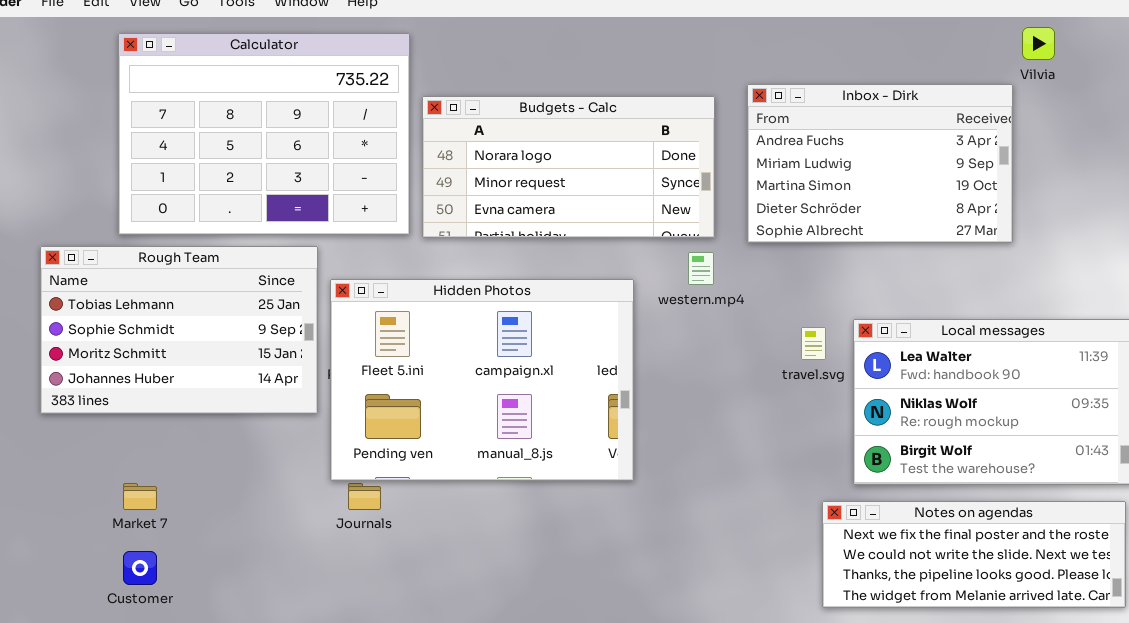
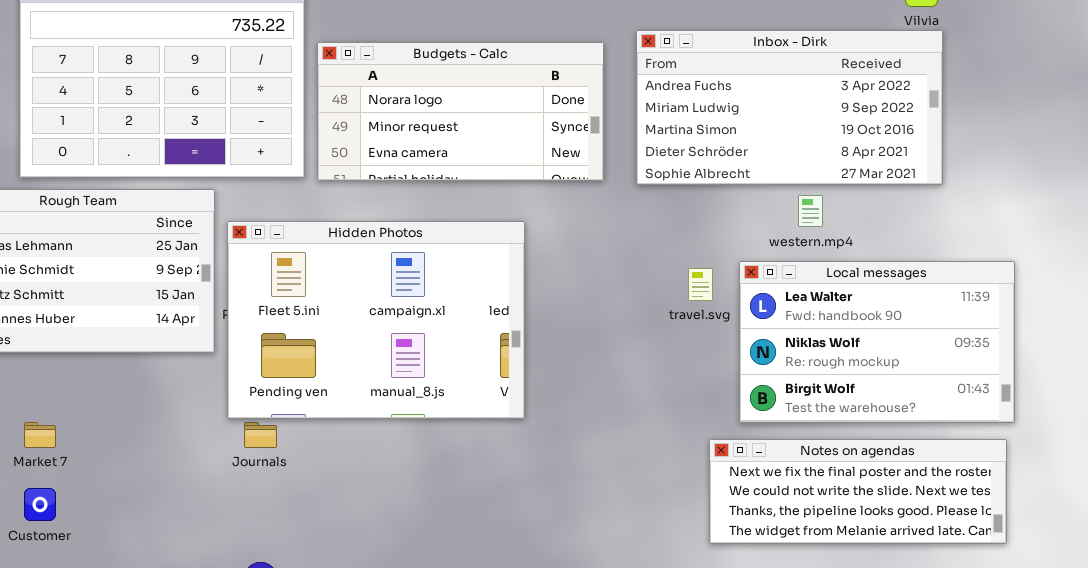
Inbox - Dirk: [747,84,1013,243] -> [636,30,943,185], resized
western.mp4: [688,252,714,285] -> [798,195,823,227], moved

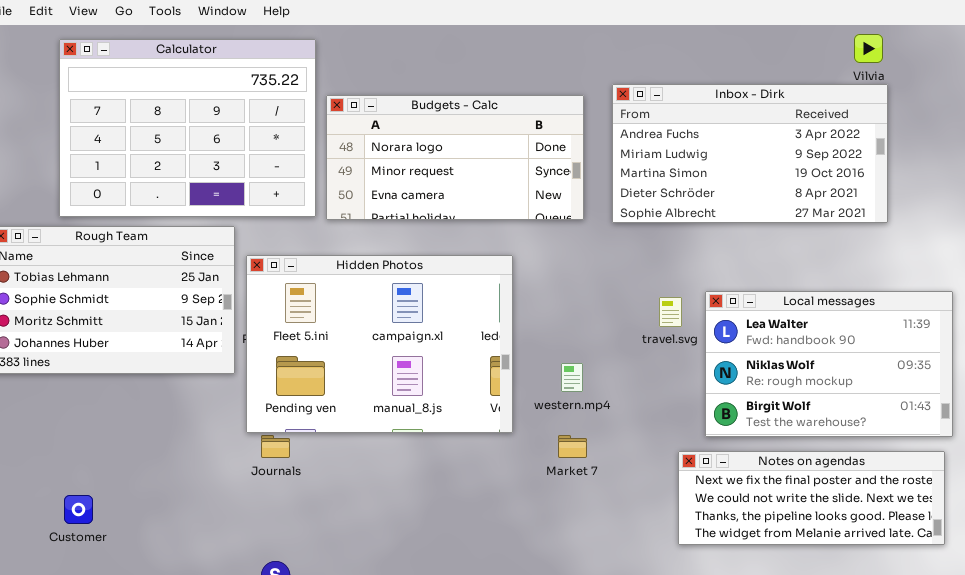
western.mp4: [798,195,823,227] -> [561,363,583,392], moved
Market 7: [24,422,56,448] -> [558,435,587,458], moved

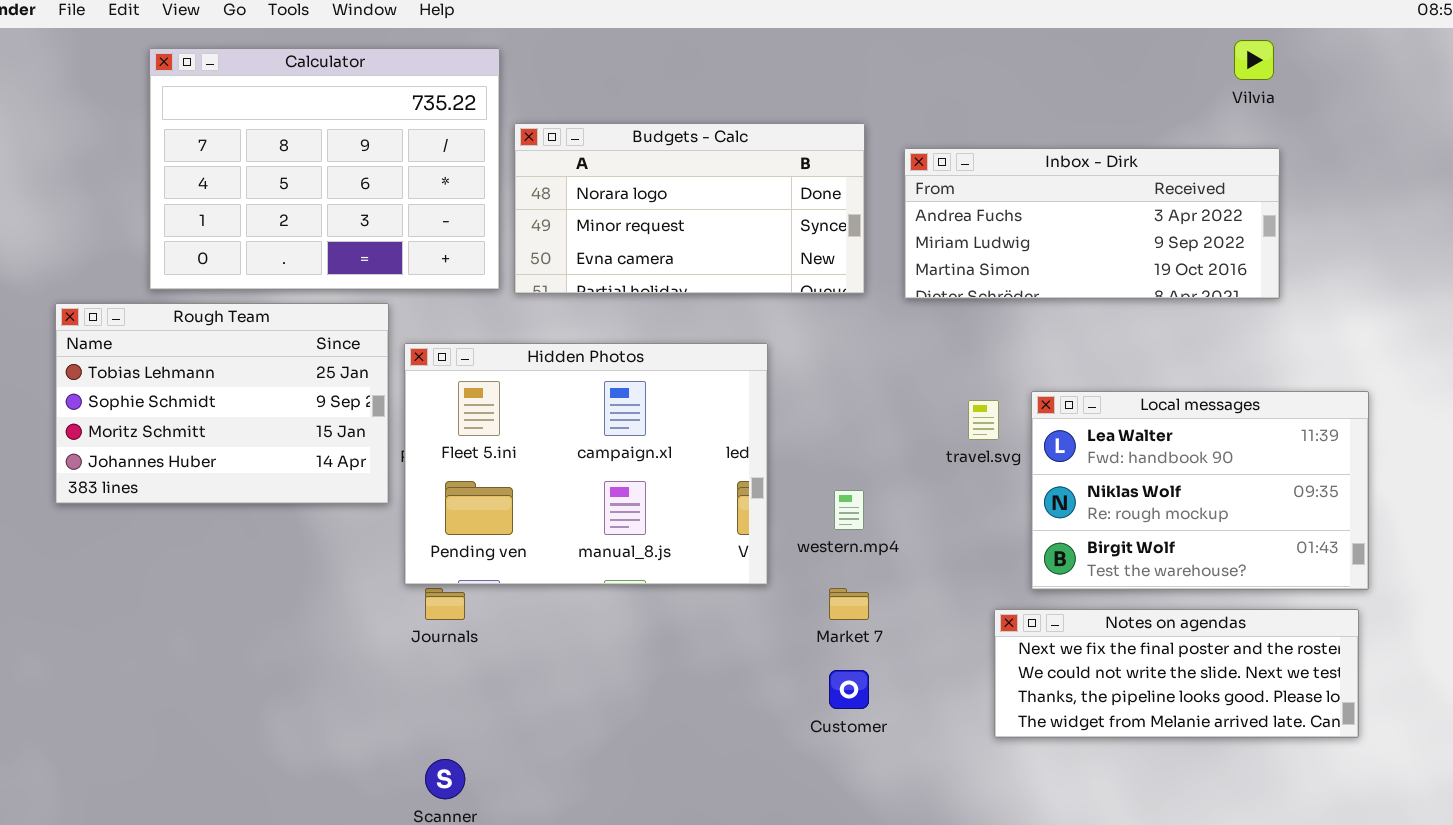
Inbox - Dirk: [612,84,888,223] -> [904,148,1280,299], resized
Customer: [64,495,93,524] -> [829,670,869,709], moved

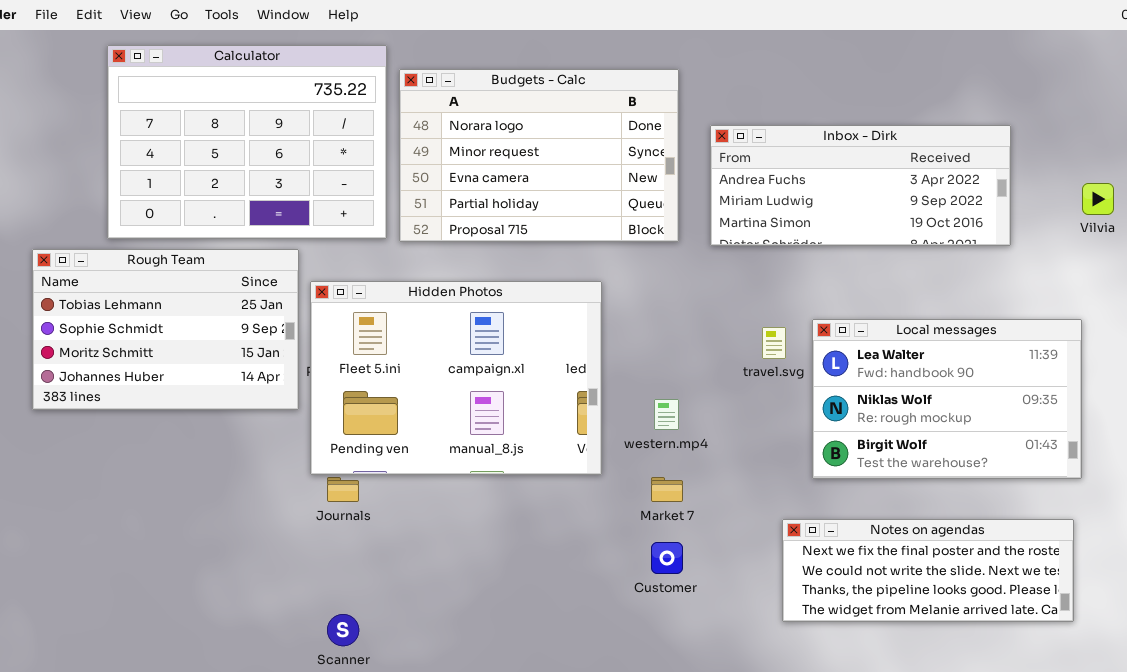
Vilvia: [1234,40,1274,80] -> [1082,183,1114,215], moved
Budgets - Calc: [514,123,865,294] -> [399,69,679,242], resized
Notes on agendas: [994,609,1359,738] -> [782,519,1074,622], moved

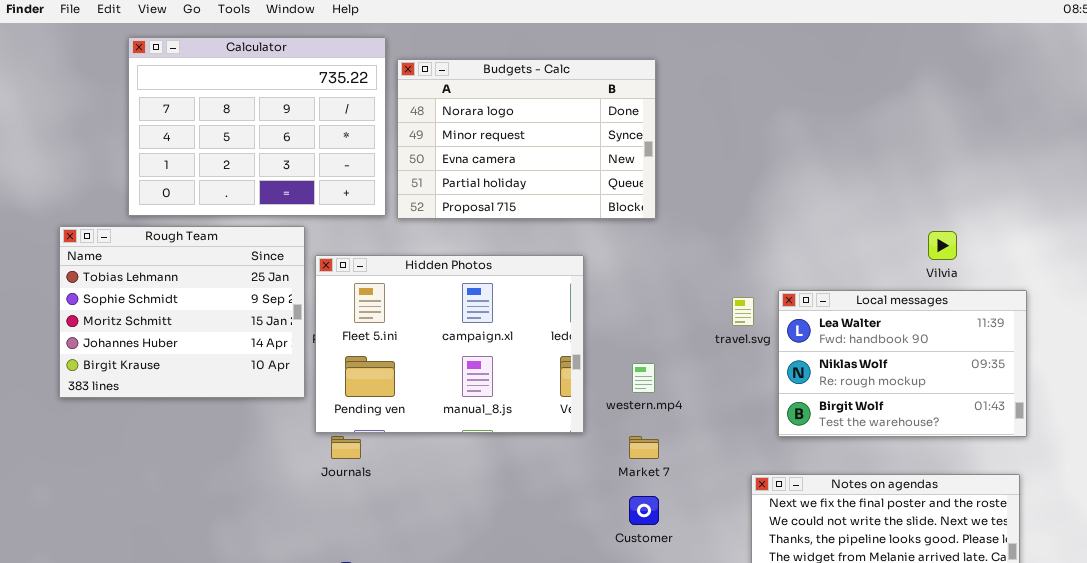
Inbox - Dirk: [710,125,1011,246] -> none, closed
Vilvia: [1082,183,1114,215] -> [928,231,957,260], moved
Rough Team: [32,249,299,410] -> [59,226,305,398], resized

